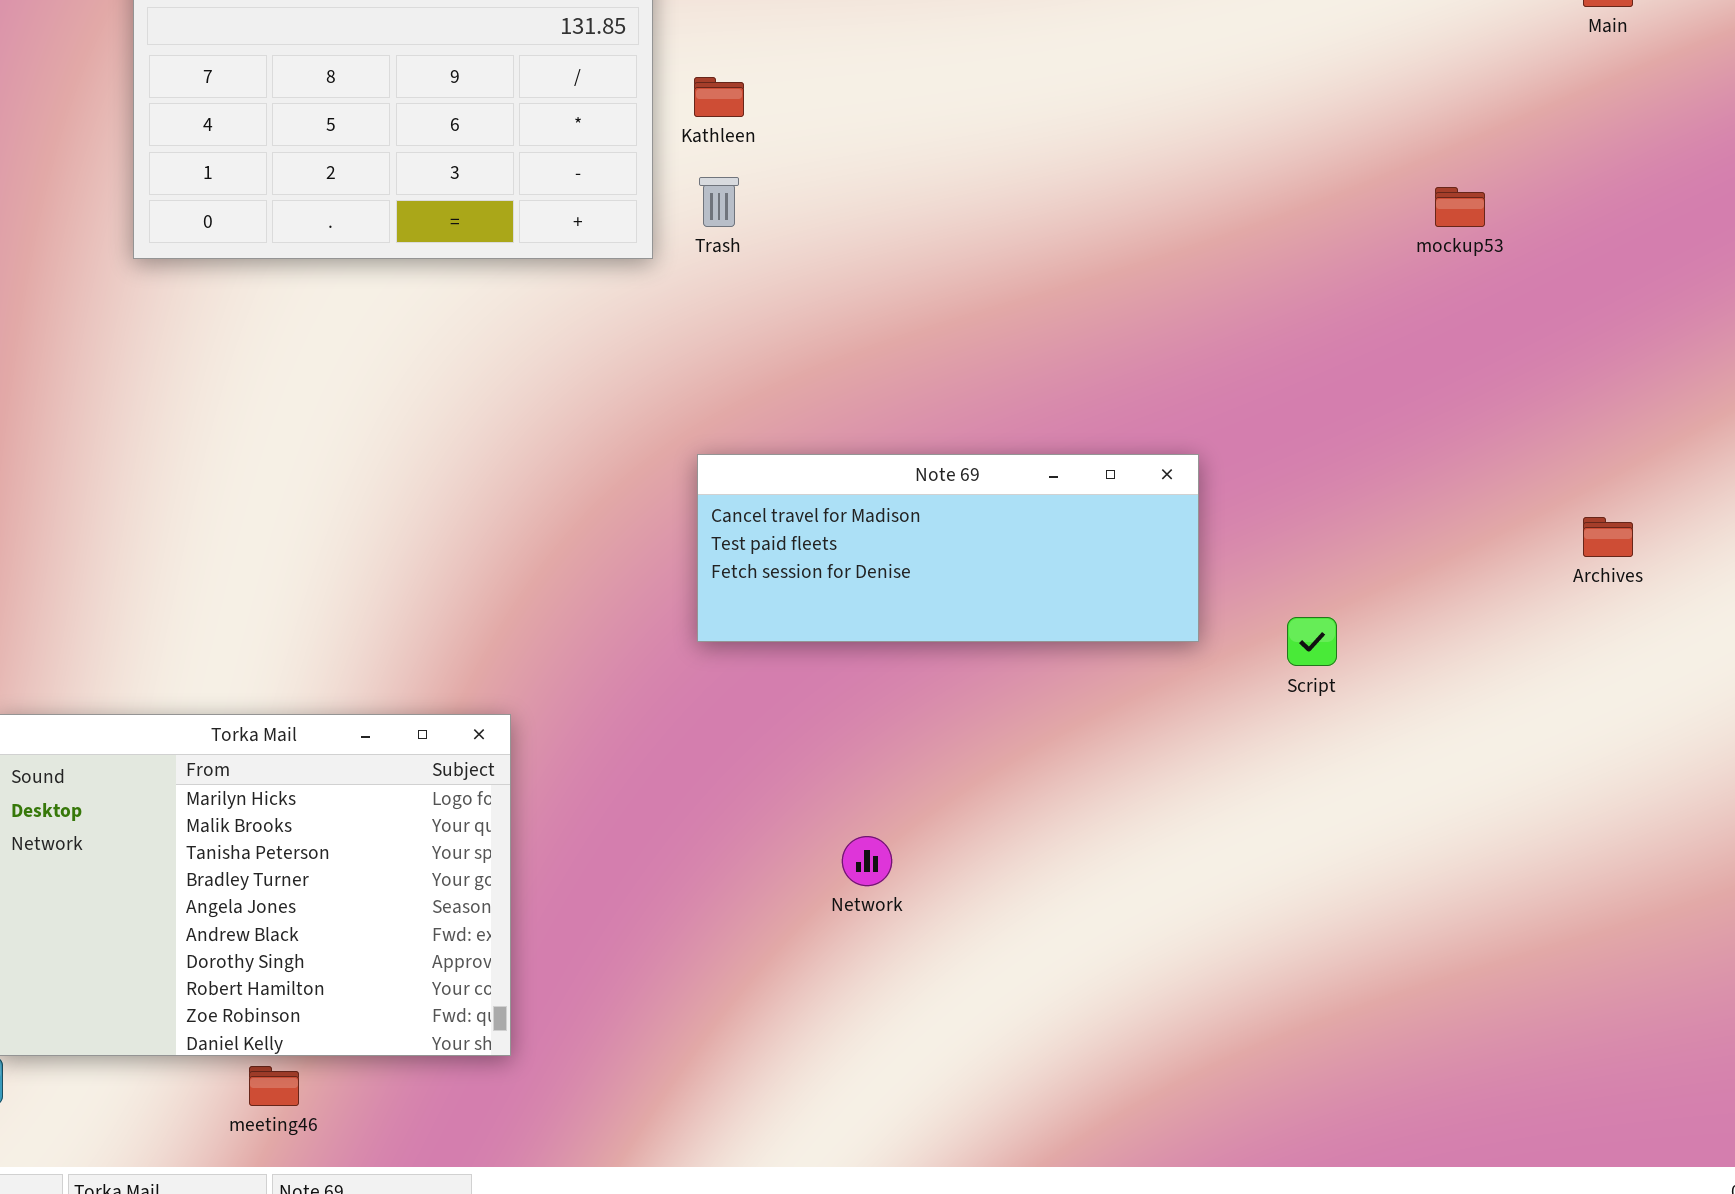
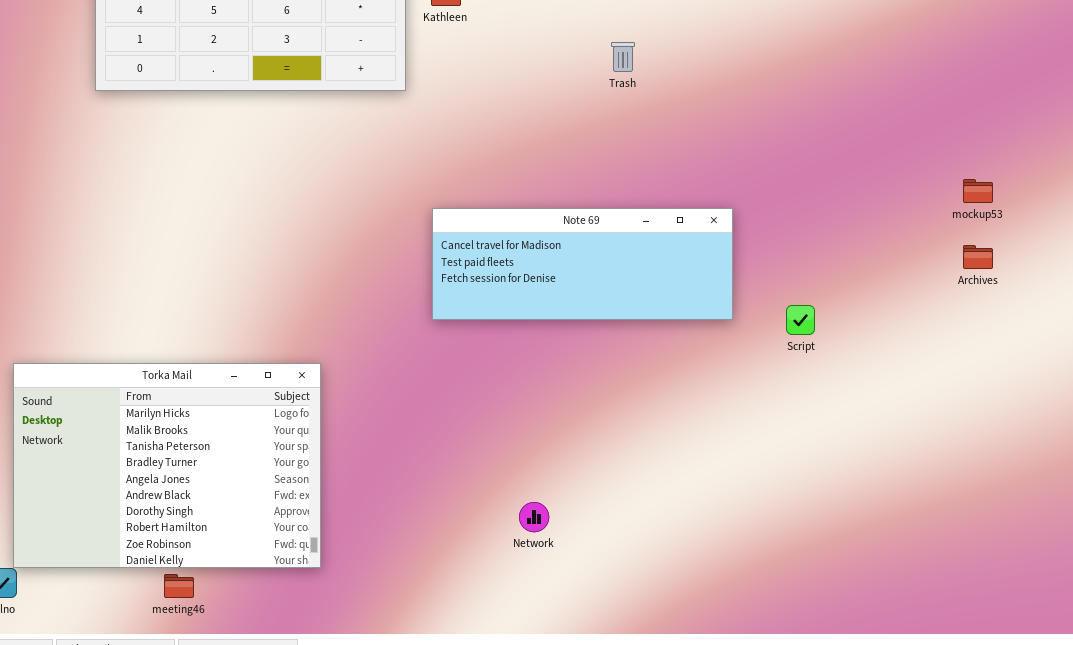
Trash: [699,177,739,227] -> [611,42,635,72], moved
mockup53: [1435,187,1485,227] -> [963,179,993,203], moved
Network: [842,836,892,886] -> [519,502,549,532], moved

